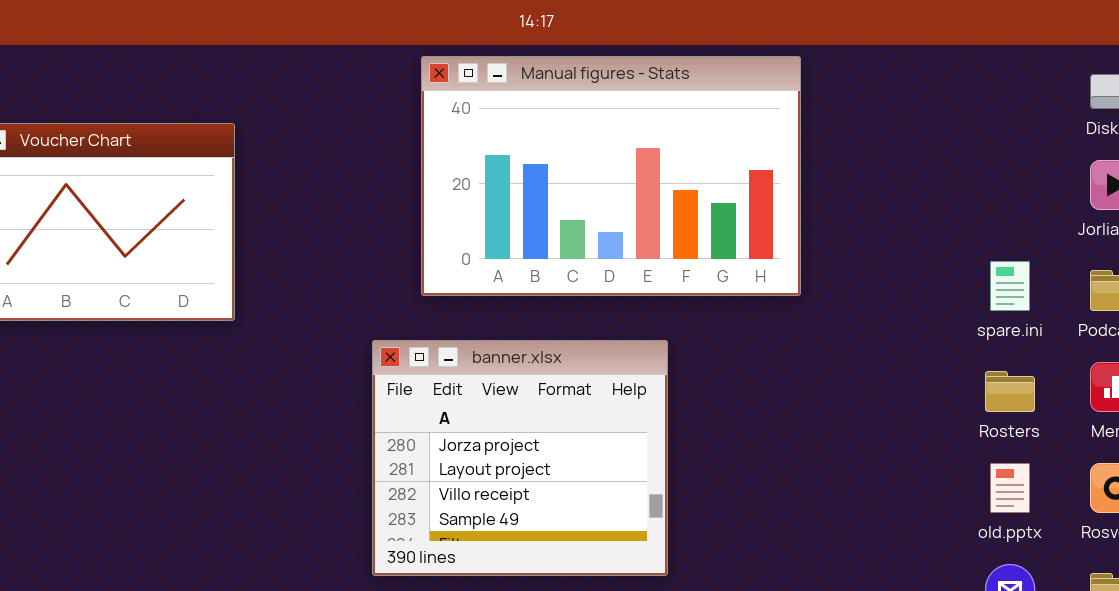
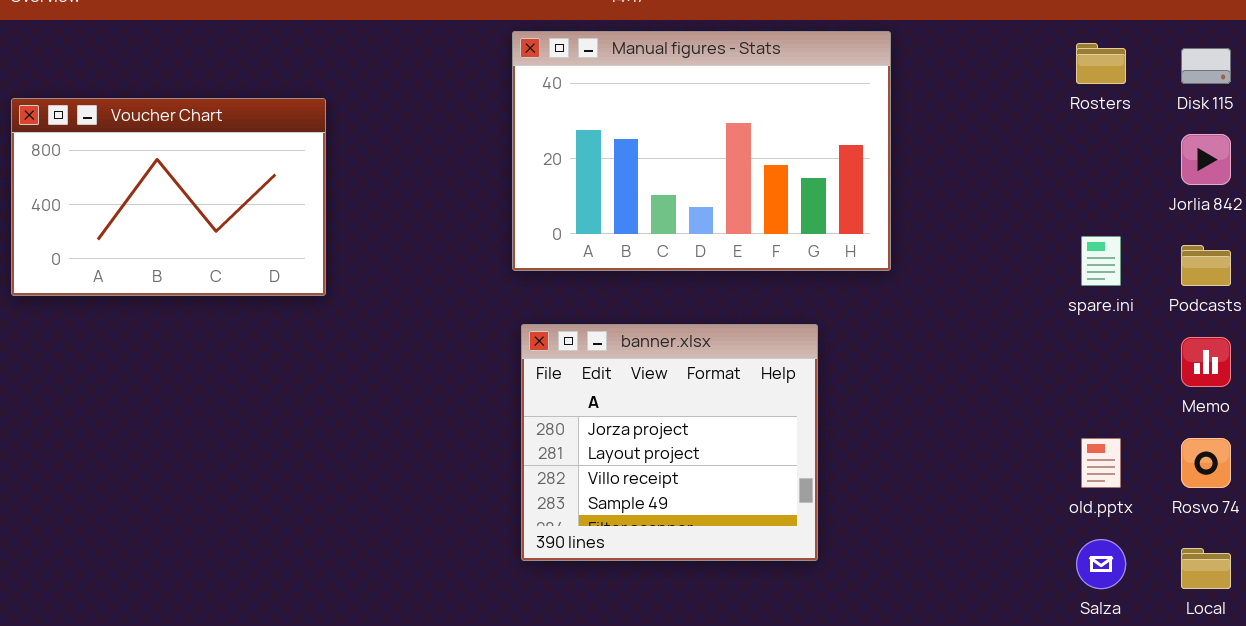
banner.xlsx: [372,340,668,576] -> [521,324,818,561], moved
Rosters: [985,371,1035,412] -> [1076,43,1126,84], moved

